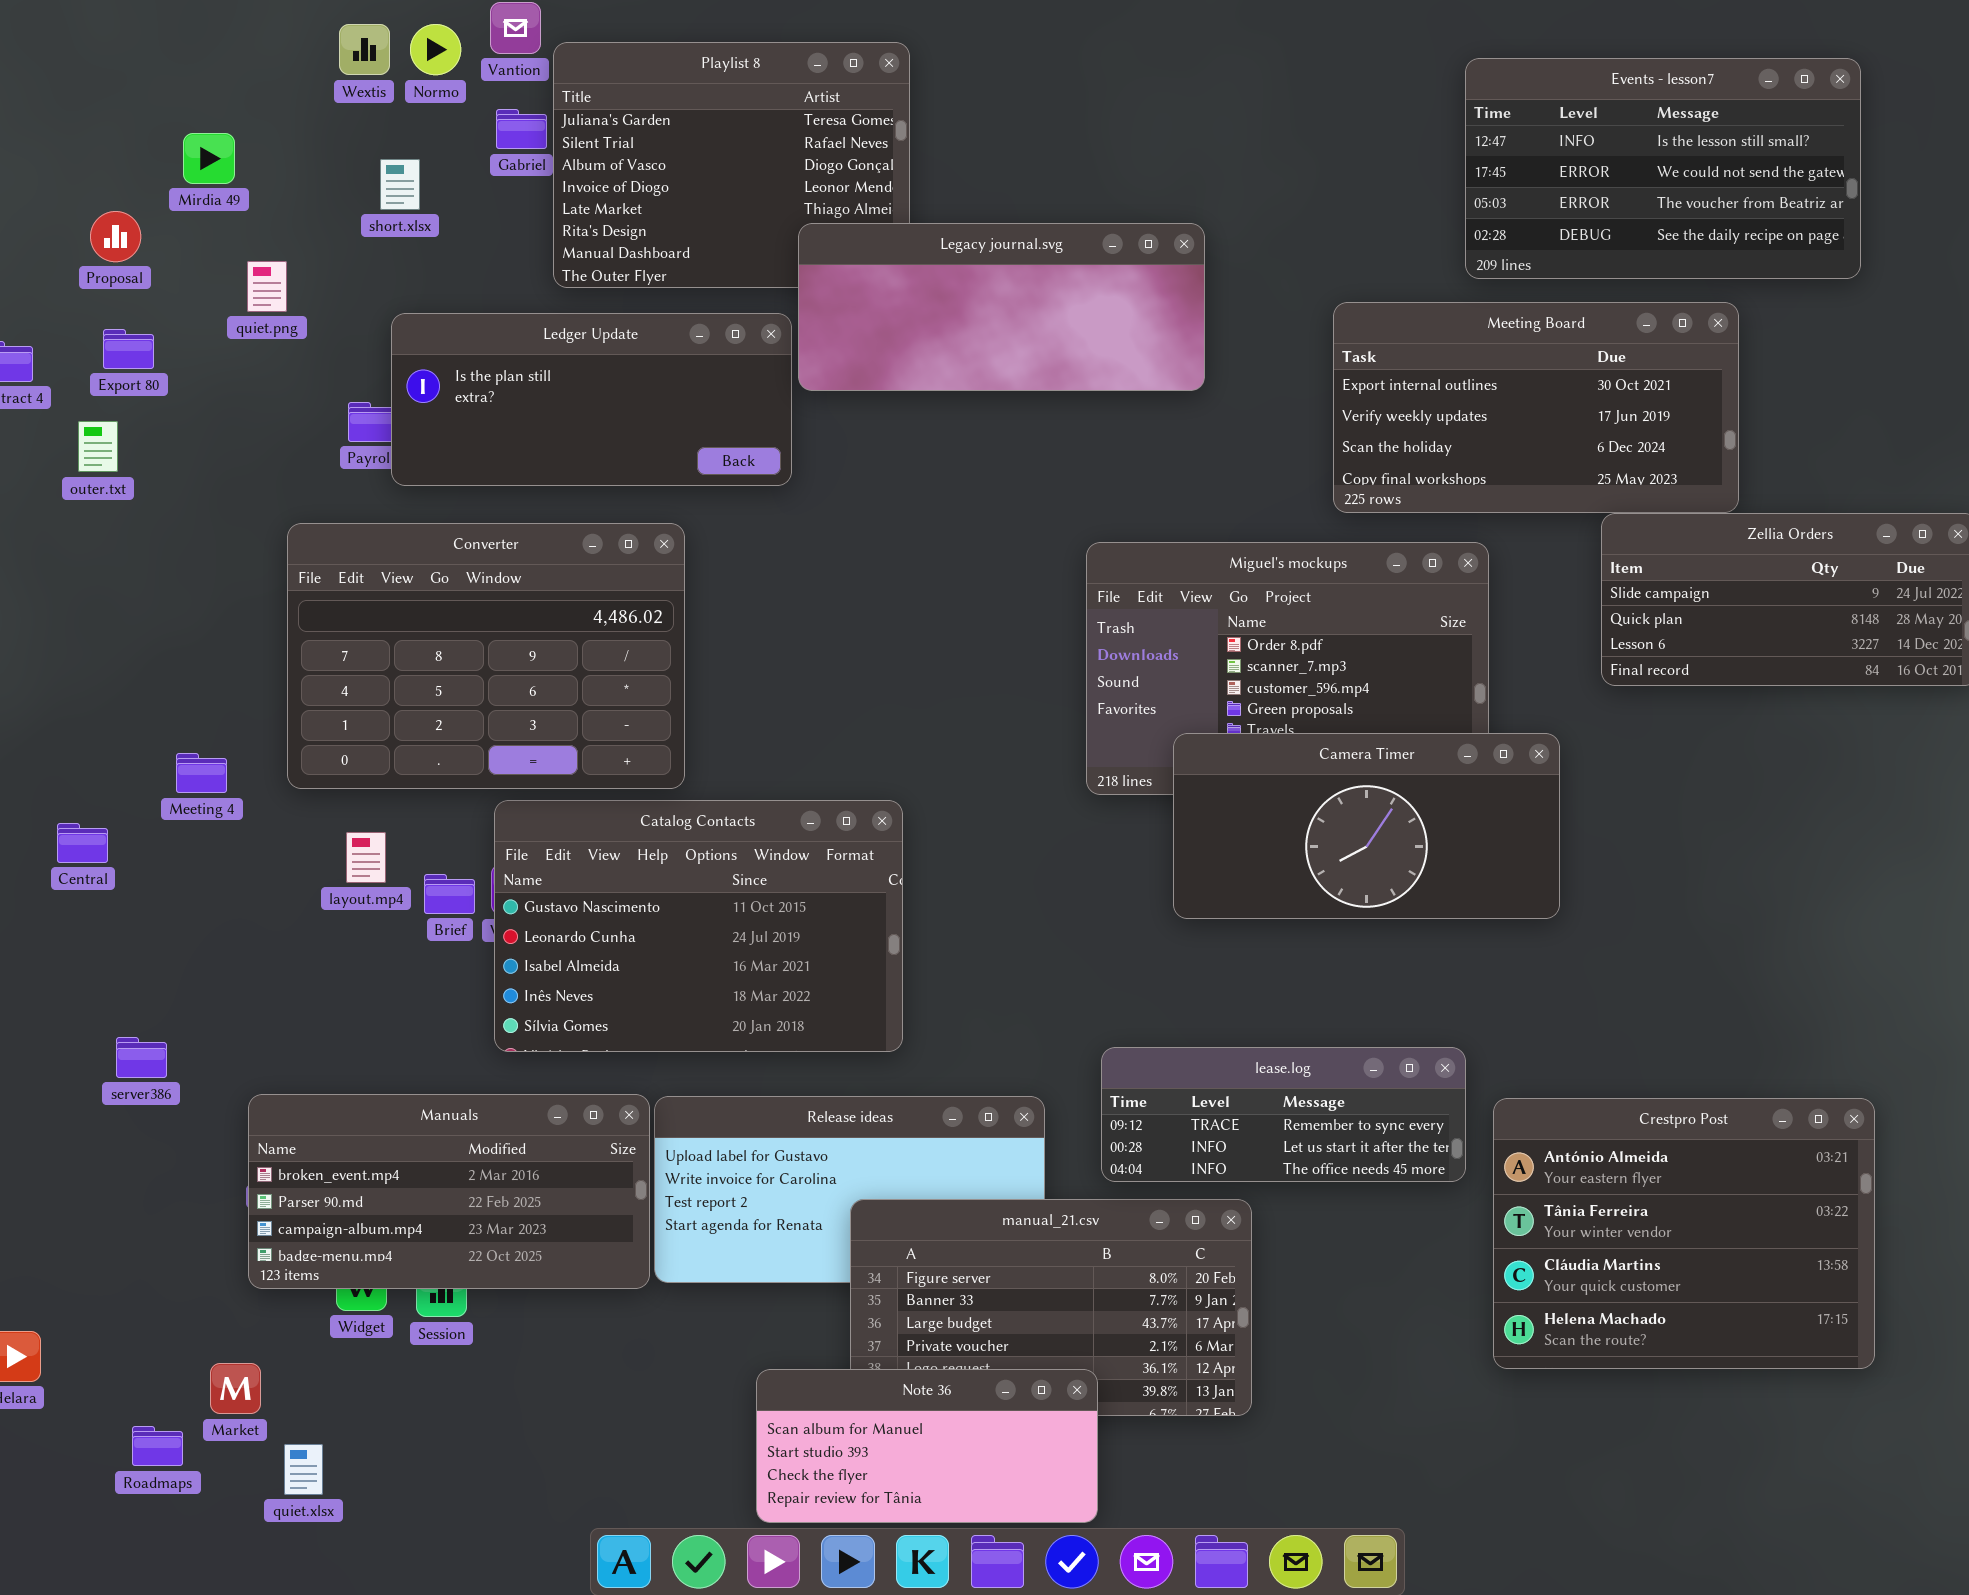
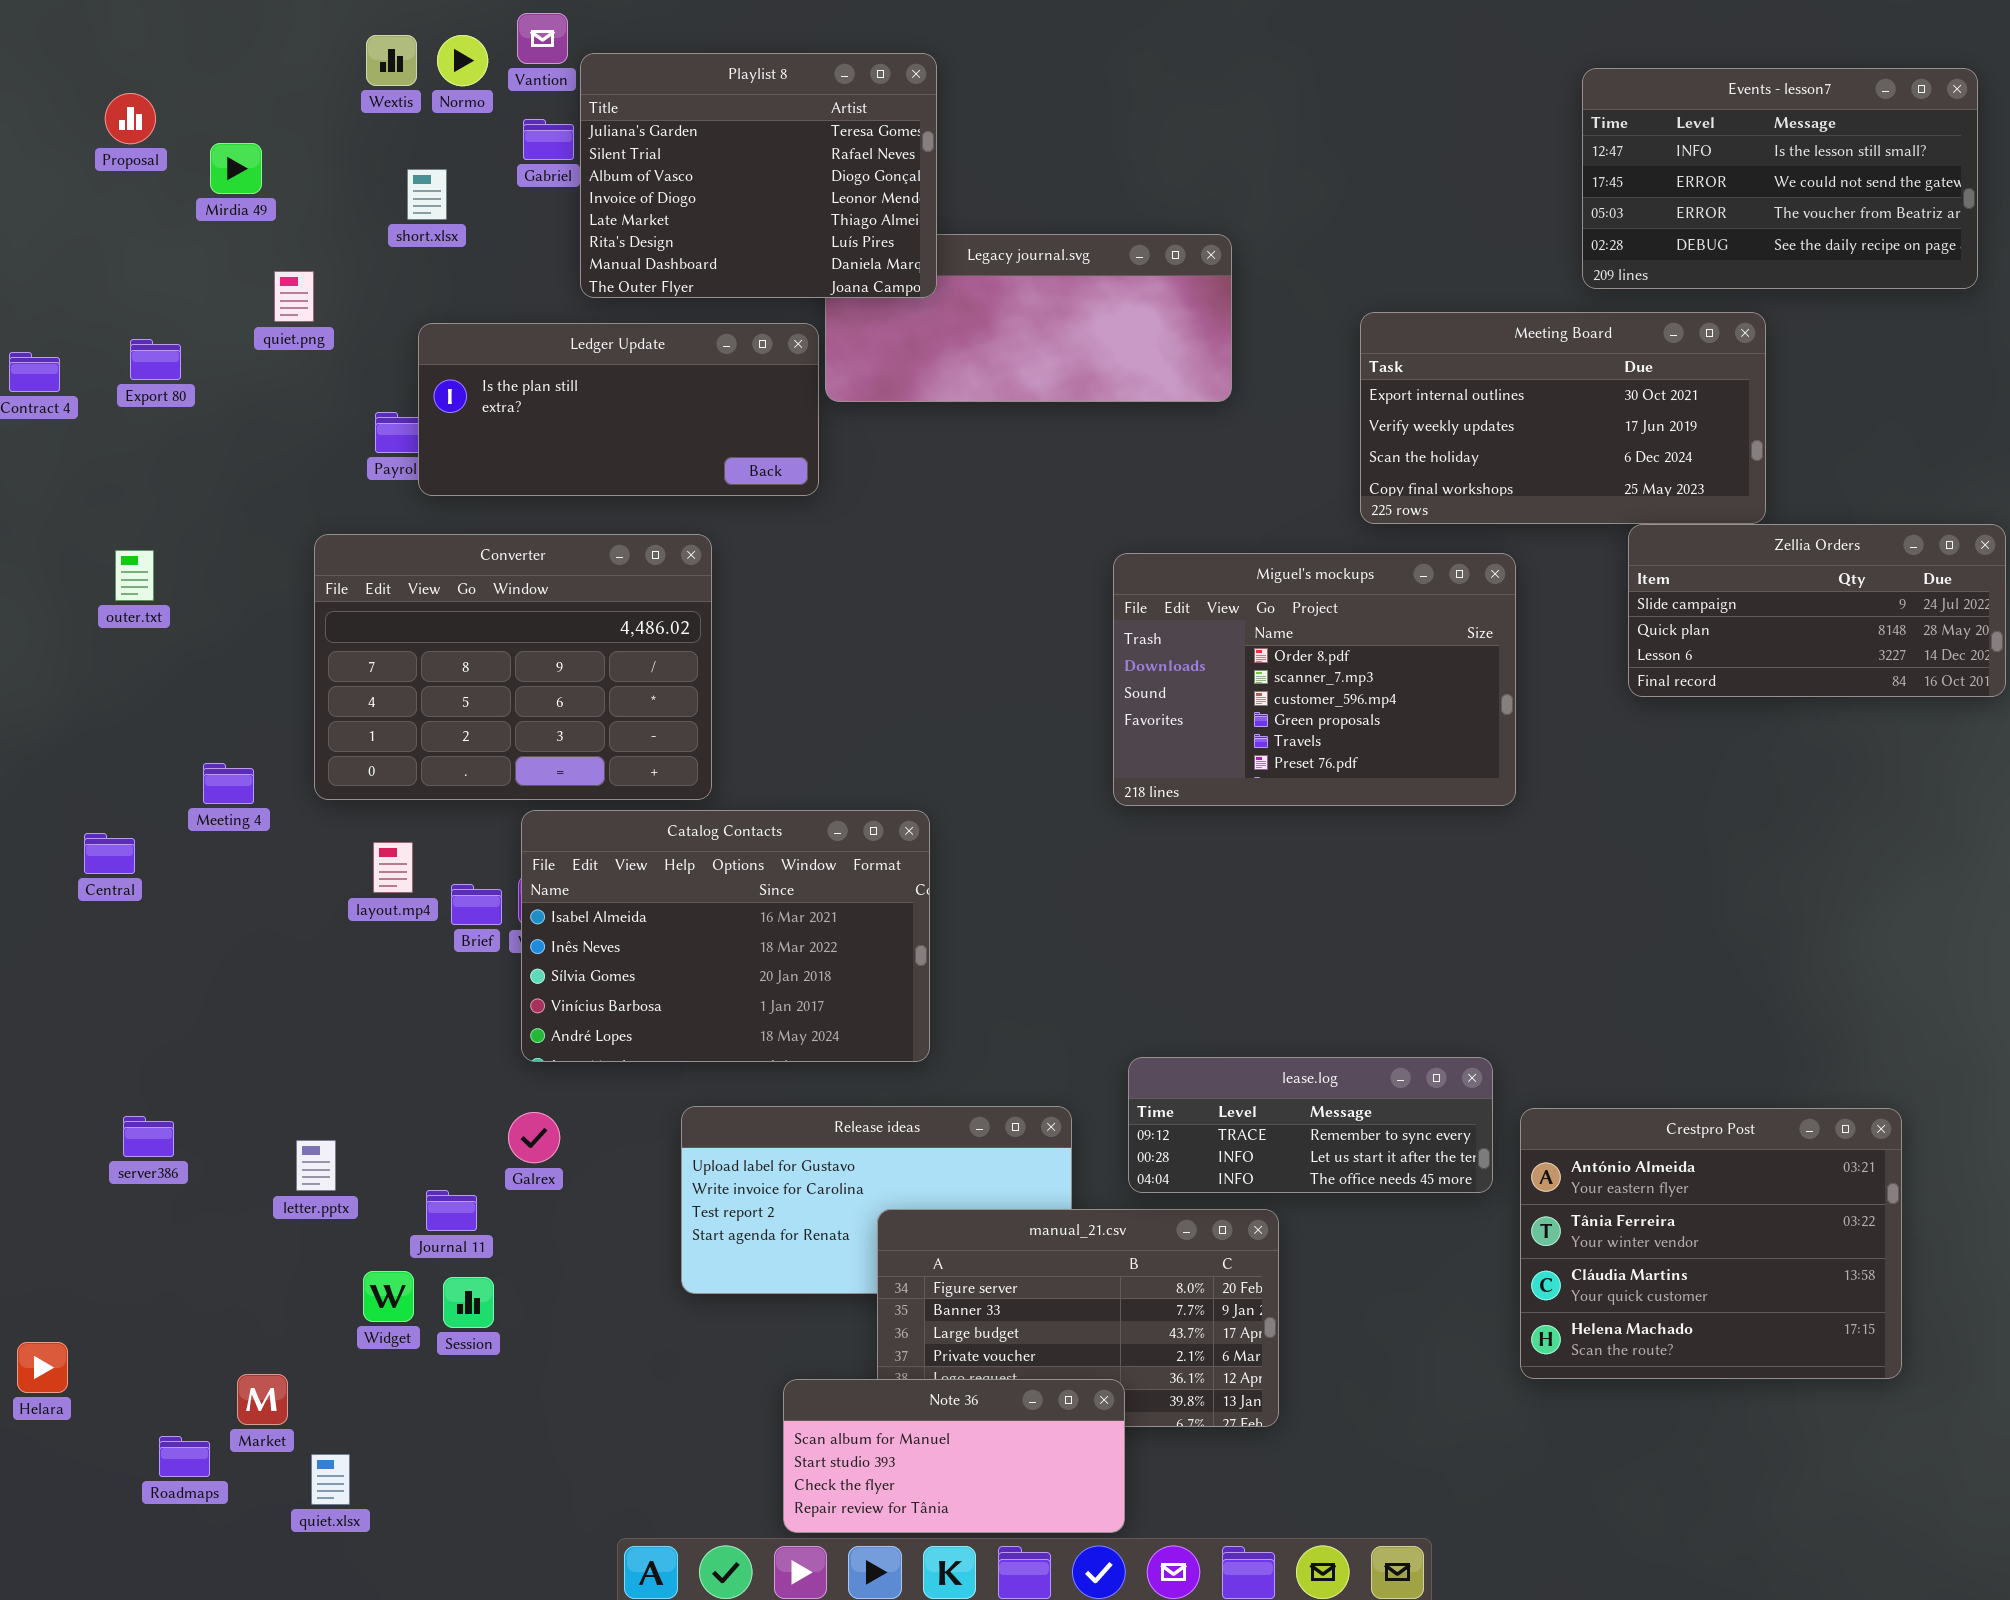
Playlist 8: [553,42,910,288] -> [580,53,937,298], raised
Events - lesson7: [1465,58,1861,279] -> [1582,68,1978,289], moved
Proposal: [90,211,141,262] -> [105,93,156,144], moved
outer.txt: [78,421,118,472] -> [115,550,154,601], moved
Camera Timer: [1173,733,1560,919] -> none, closed
Catalog Contacts: [494,800,903,1052] -> [521,810,930,1062], scrolled down 2 rows
server386: [116,1037,167,1078] -> [123,1116,174,1157], moved
Manuals: [248,1094,650,1289] -> none, closed

